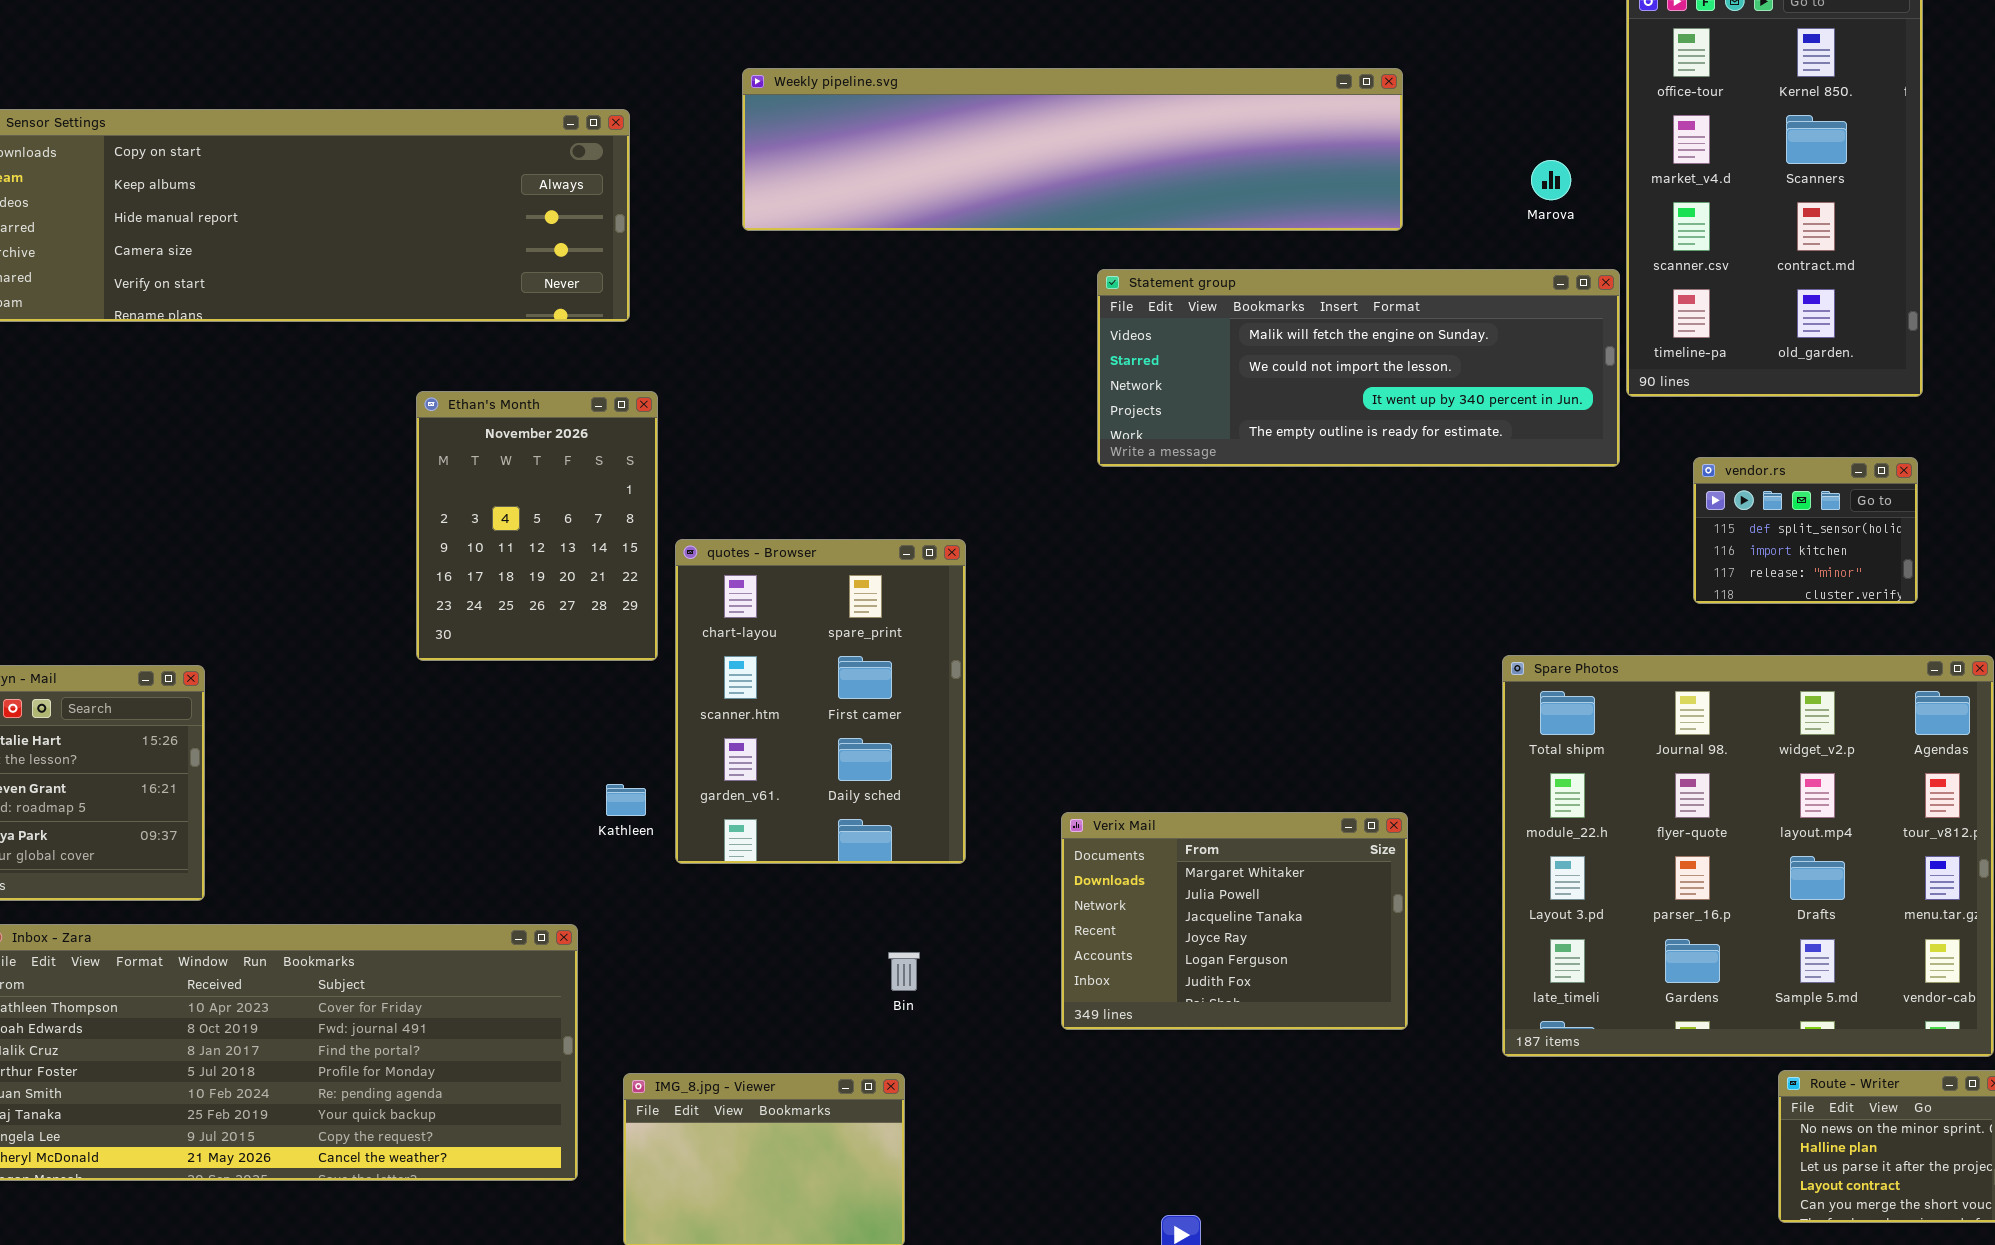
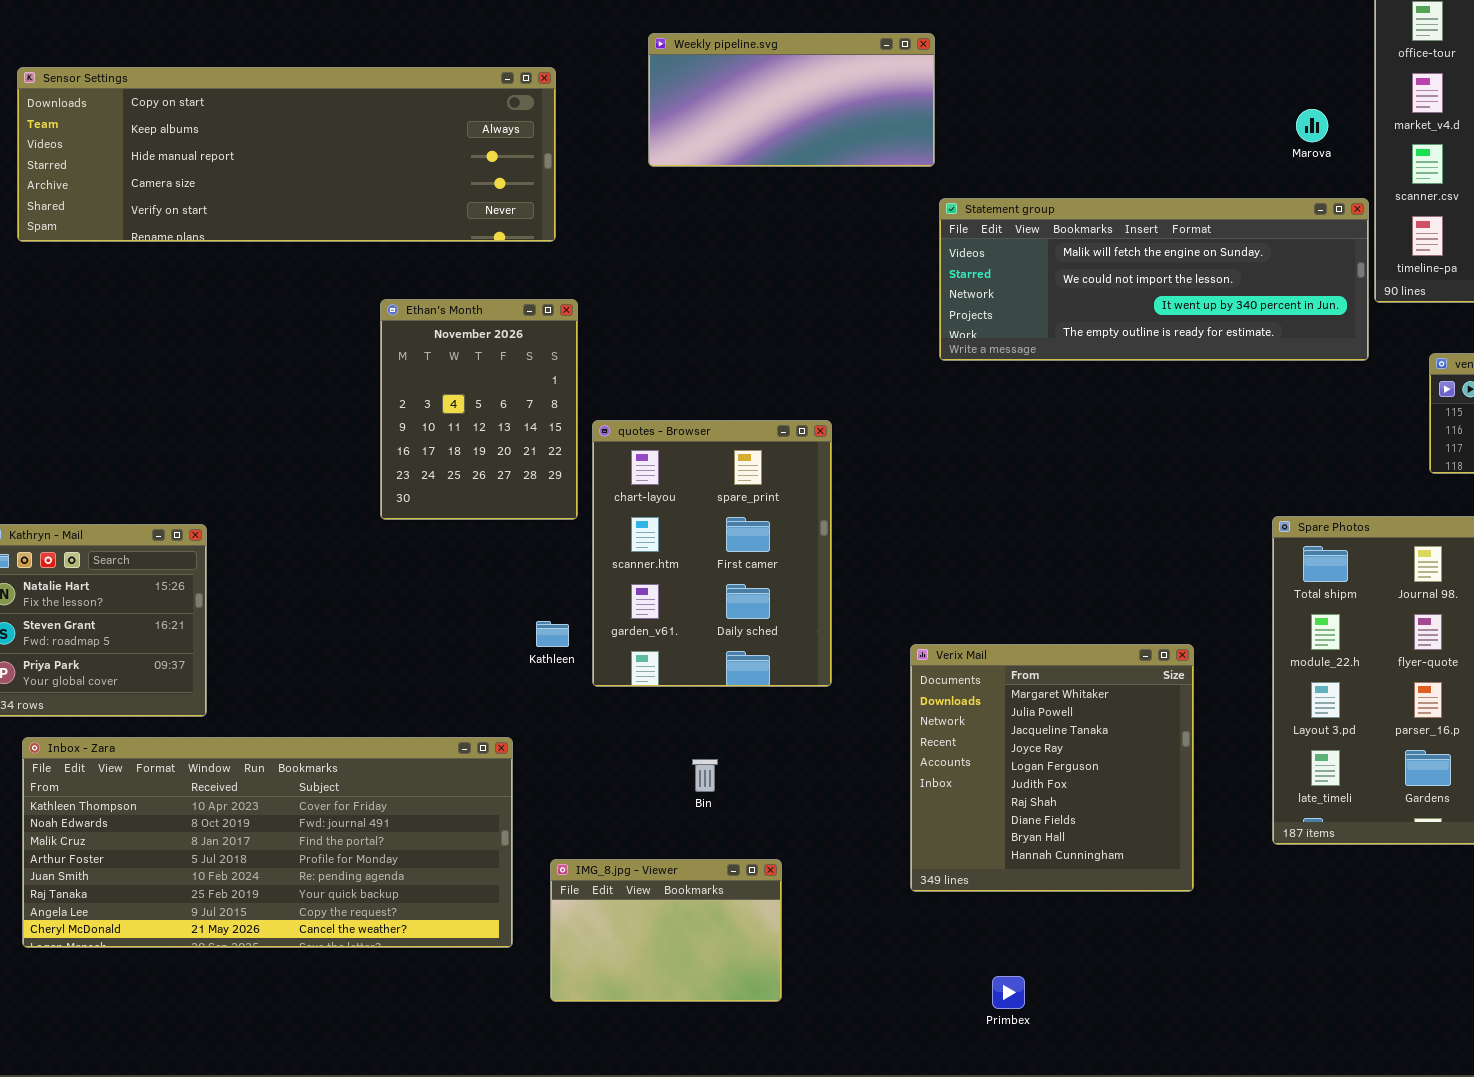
Weekly pipeline.svg: [742,68,1403,231] -> [648,33,935,167], resized
Verix Mail: [1061,812,1408,1030] -> [910,644,1194,892], resized
Bin: [888,952,920,991] -> [692,759,718,792], moved

